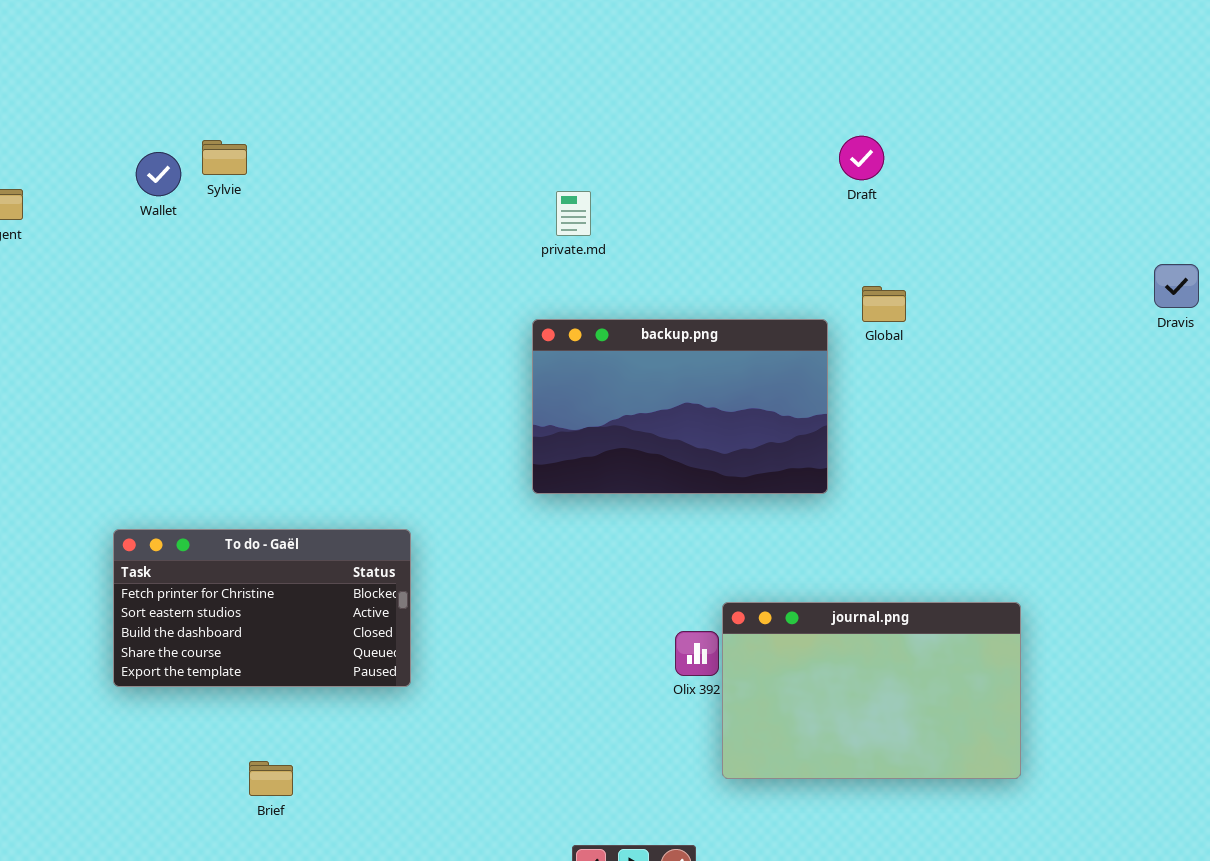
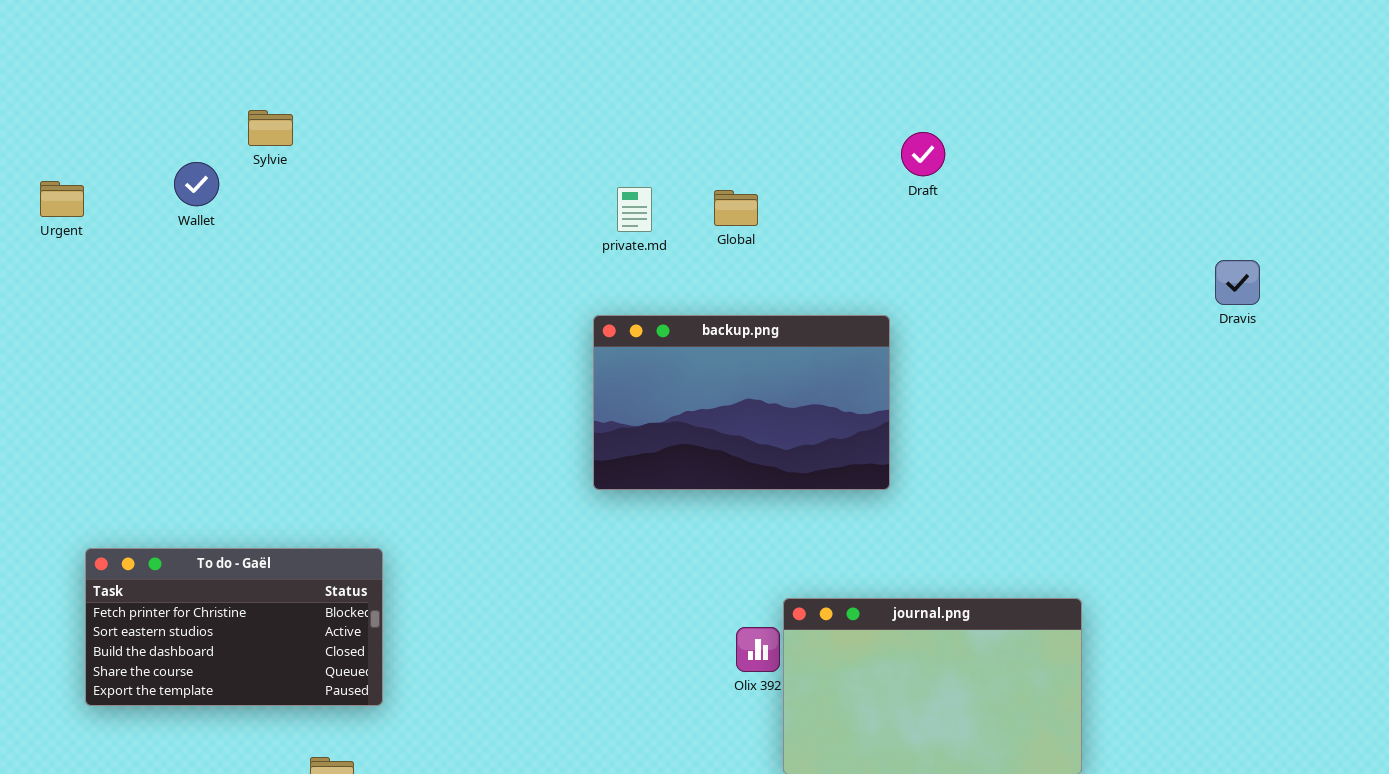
Sylvie: [202,140,247,175] -> [248,110,293,146], moved
Wallet: [136,152,181,196] -> [174,162,219,206], moved
Global: [862,286,906,322] -> [714,190,758,226], moved
To do - Gaël: [113,529,411,687] -> [85,548,383,706], moved

